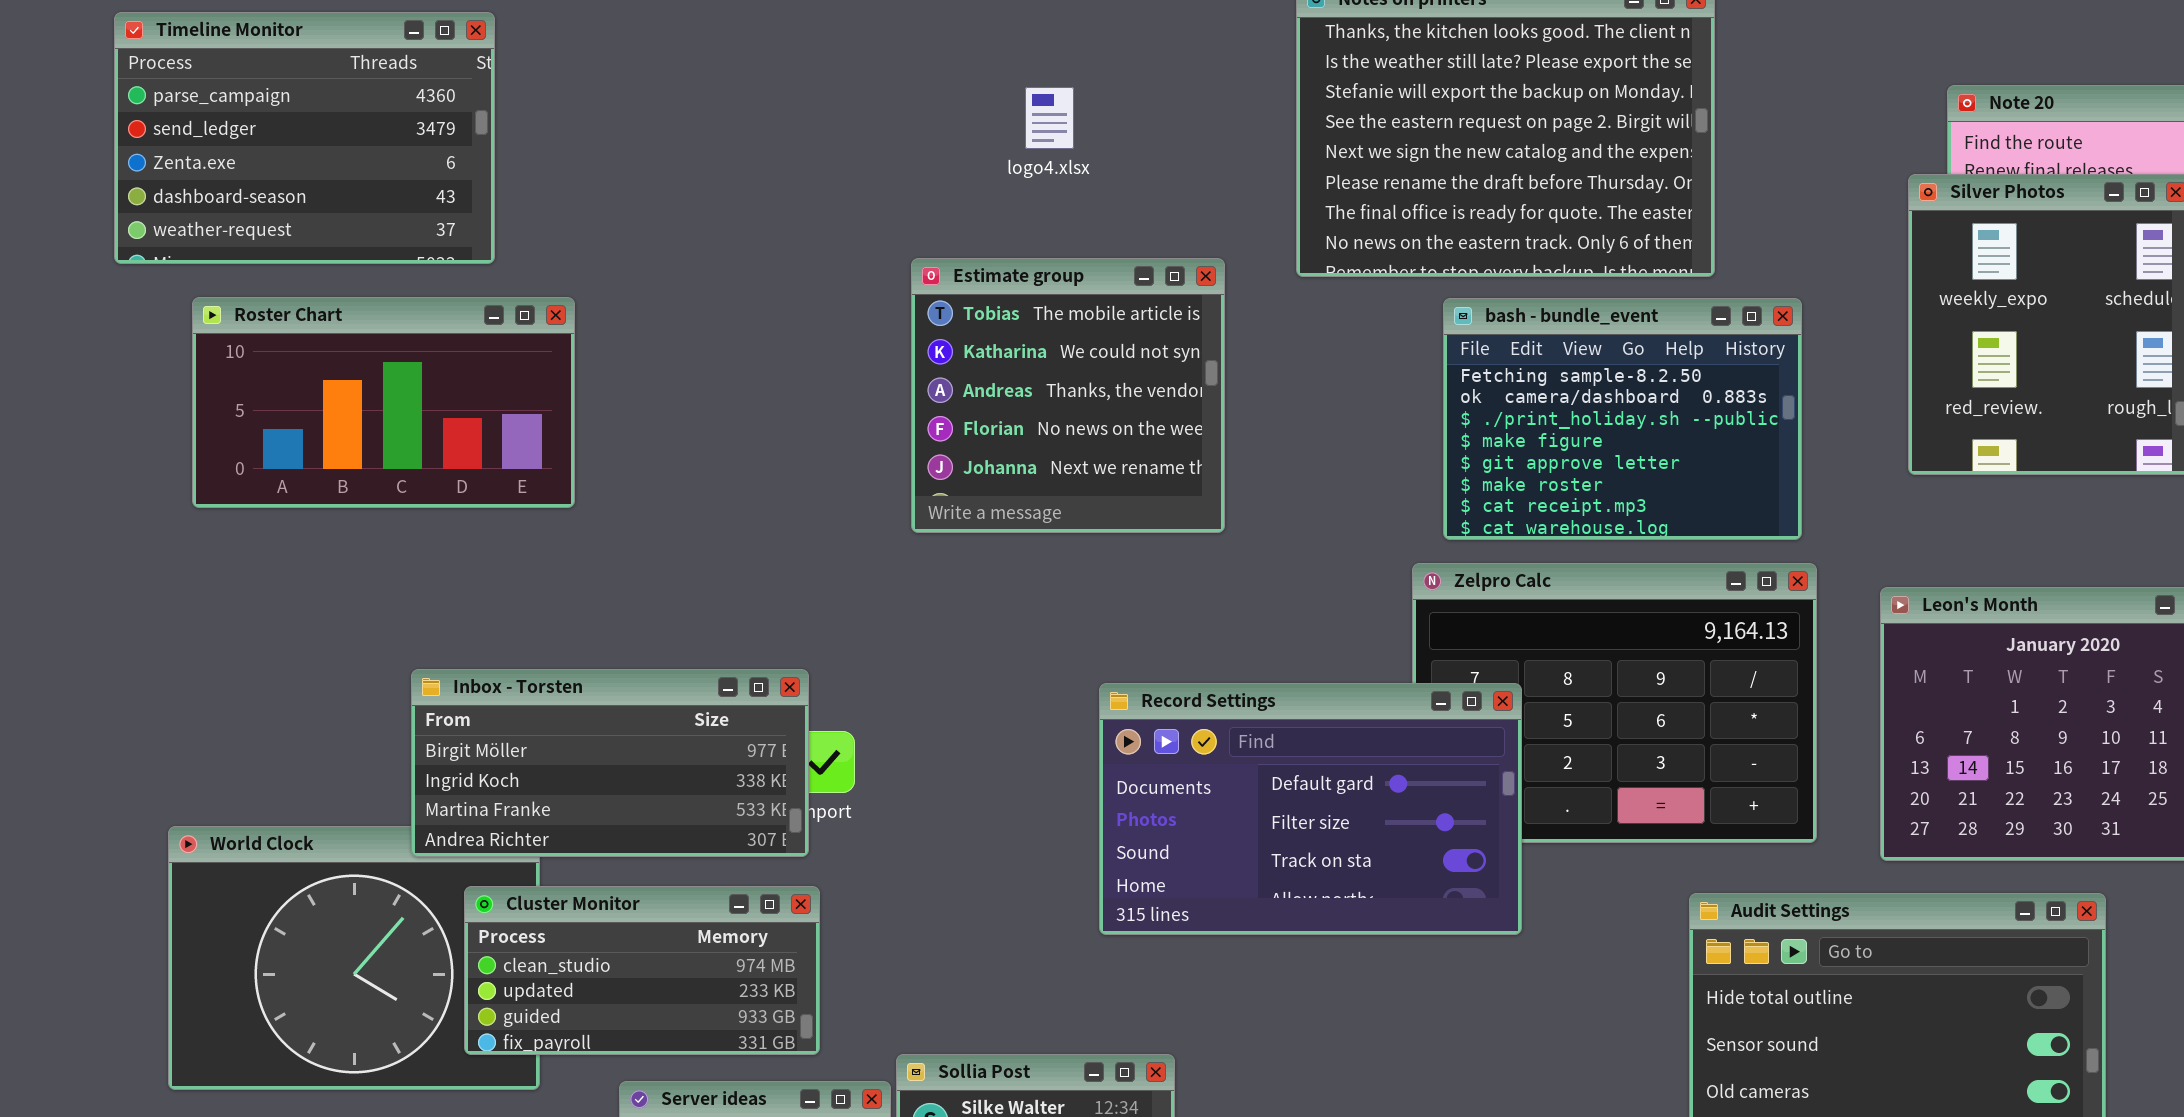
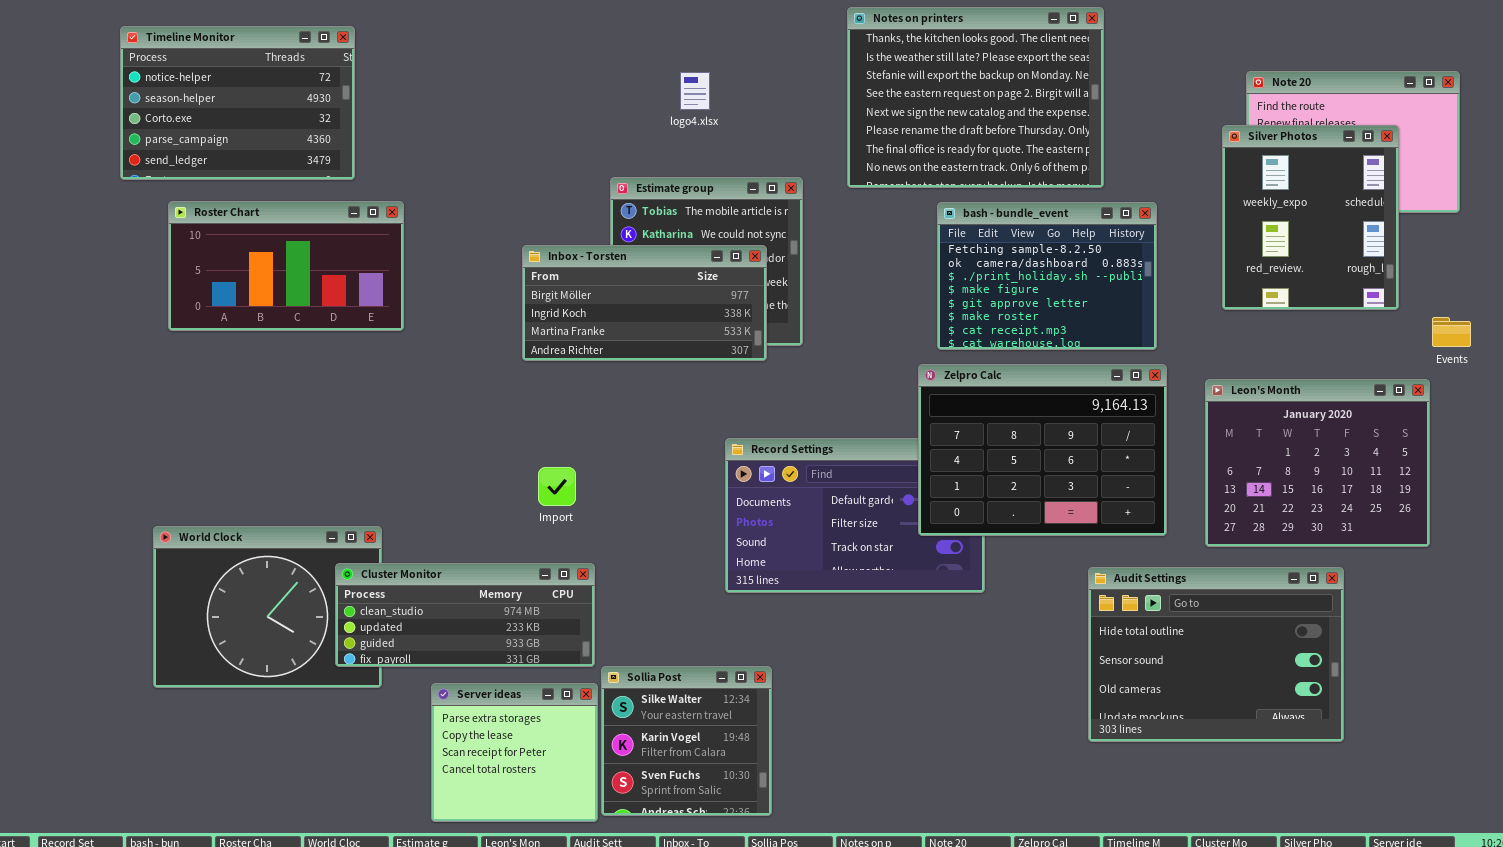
Timeline Monitor: [114,12,495,264] -> [120,26,355,180], scrolled up 3 rows
Zelpro Calc: [1412,563,1817,843] -> [918,364,1167,536], raised
Inbox - Torsten: [411,669,809,857] -> [522,245,767,361], moved
Cluster Monitor: [464,886,820,1055] -> [335,563,595,667], resized

